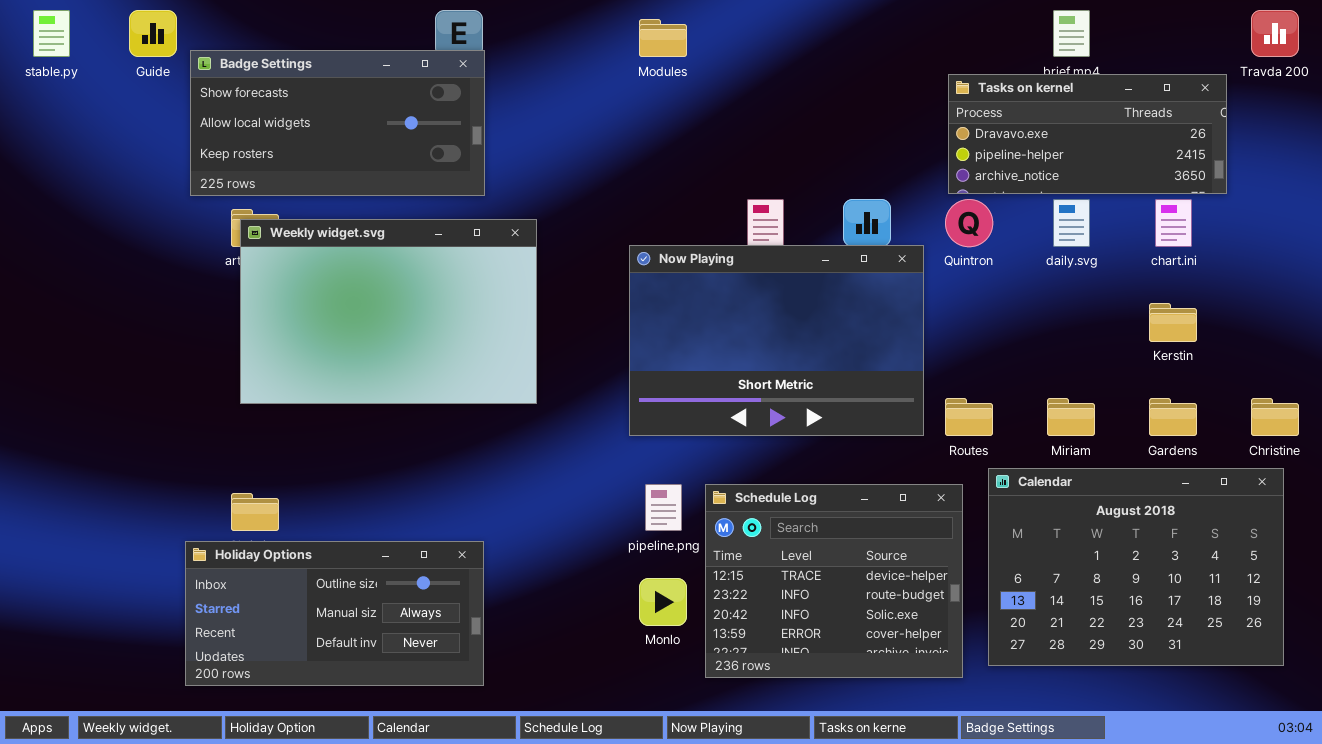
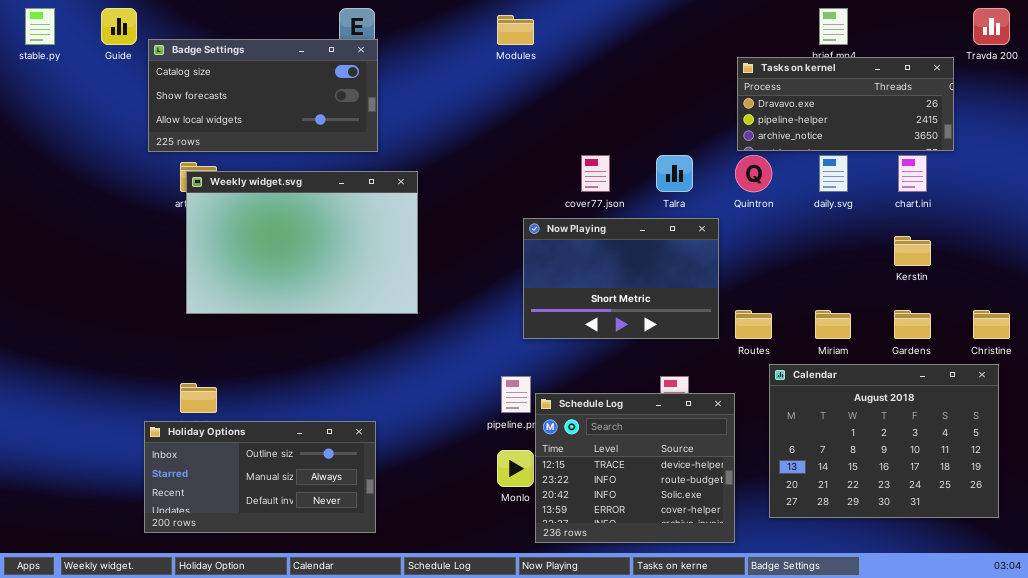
Badge Settings: [190,50,485,196] -> [148,39,378,152], scrolled up 1 row
Now Playing: [629,245,924,436] -> [523,218,719,339], resized
Schedule Log: [705,484,963,678] -> [535,393,735,543], moved

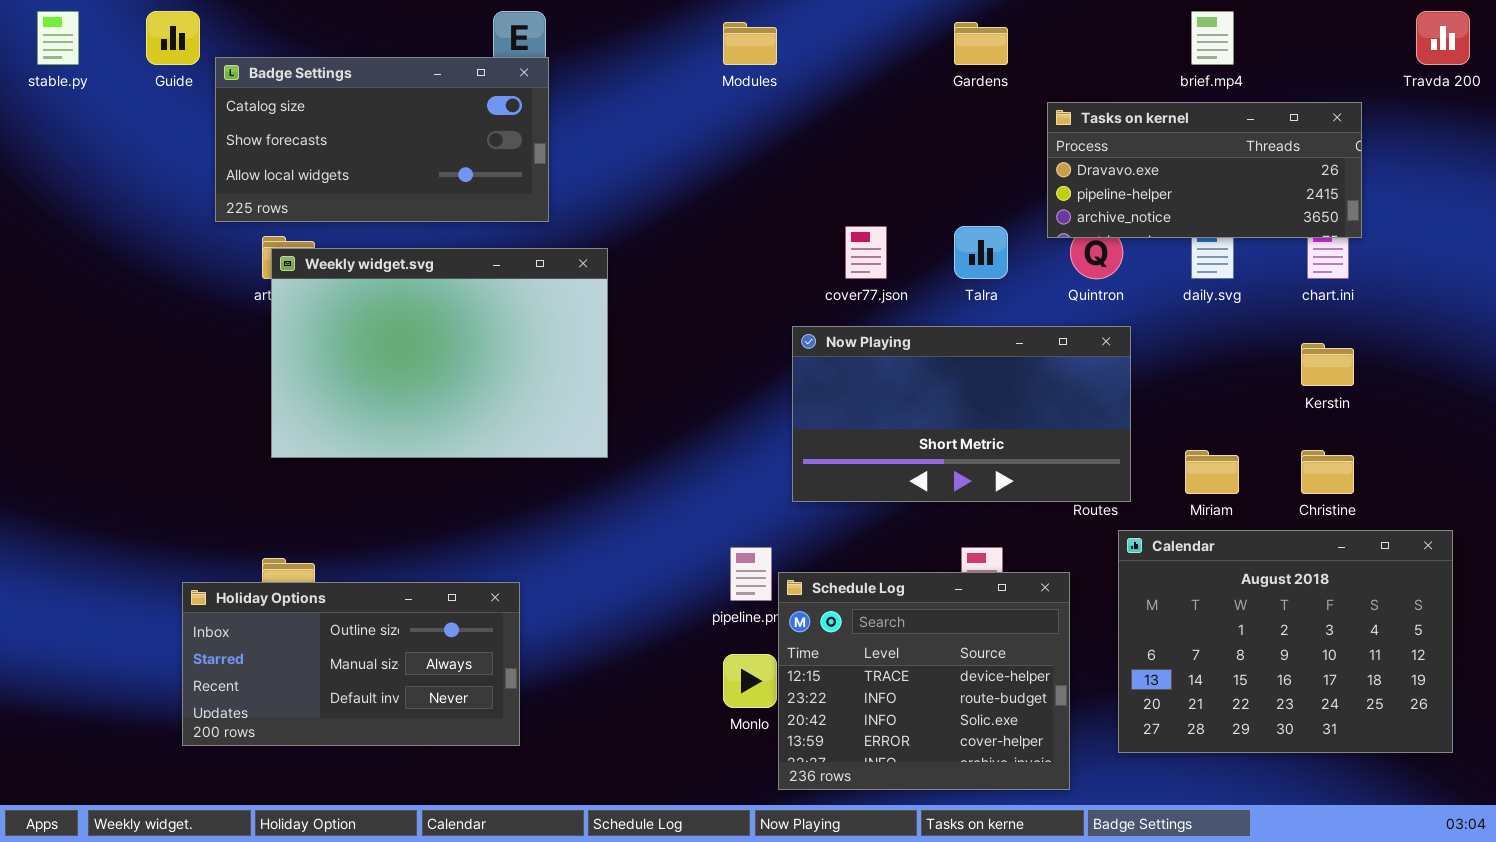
Tasks on kernel: [737,57,954,151] -> [1047,102,1362,238], moved
Now Playing: [523,218,719,339] -> [792,326,1131,502], moved, resized
Gardens: [894,310,931,339] -> [954,22,1008,65], moved
Christine: [973,310,1010,339] -> [1301,450,1354,494], moved
Holiday Options: [144,421,376,533] -> [182,582,520,746], moved

